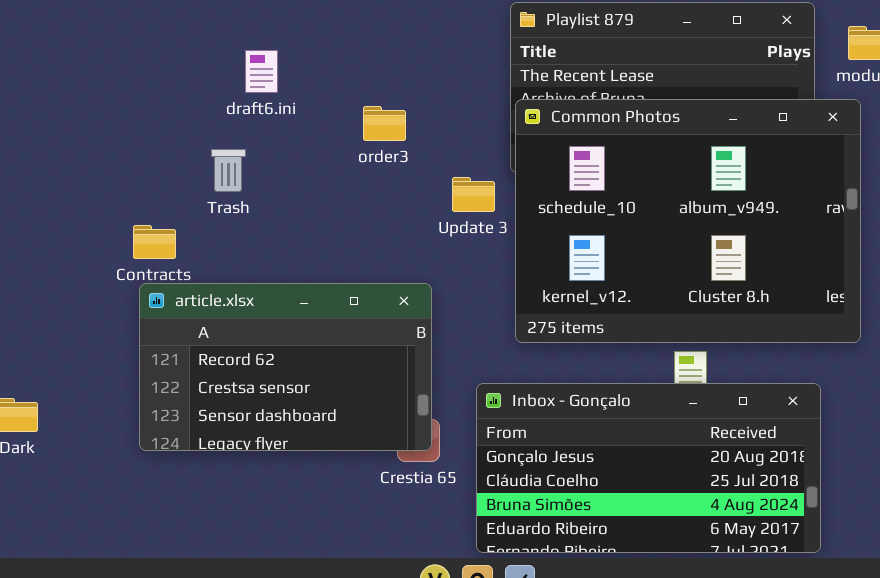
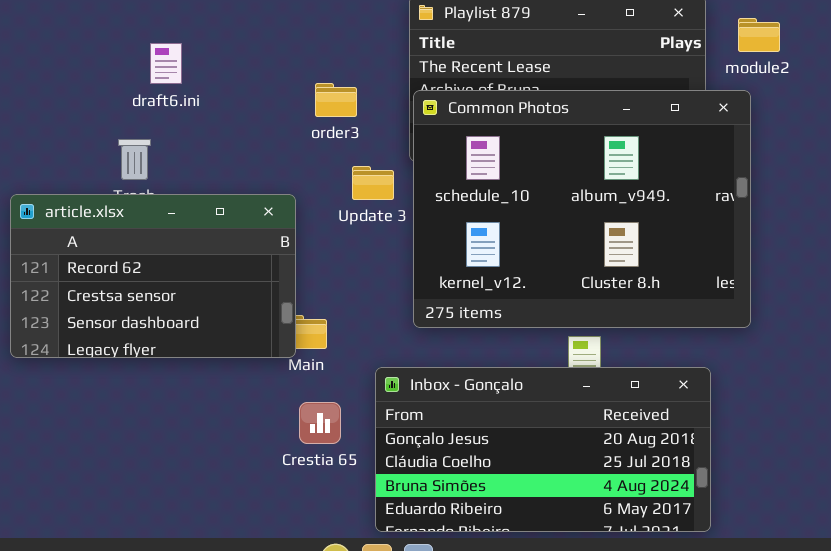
order3: [363,106,406,141] -> [315,83,357,117], moved
article.xlsx: [139,283,432,451] -> [10,194,296,358], moved

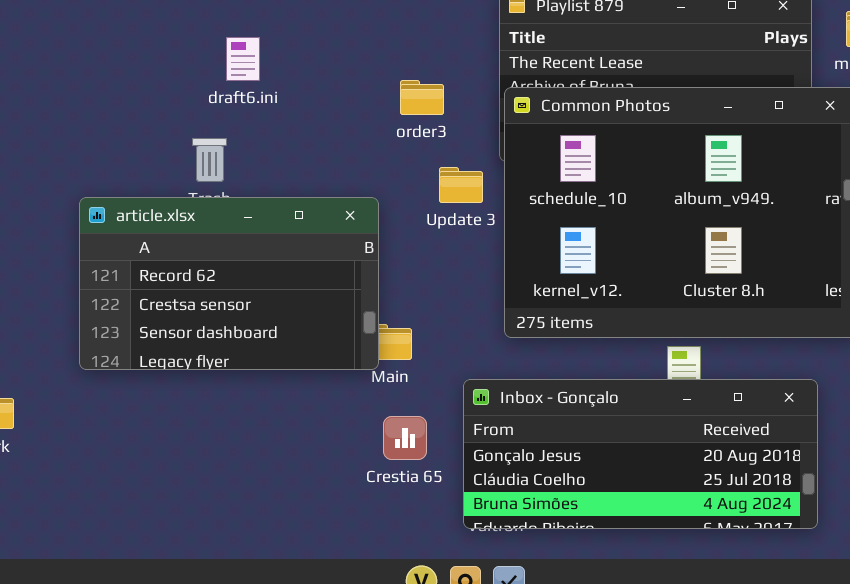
Inbox - Gonçalo: [375,367,711,532] -> [463,379,818,529], resized

